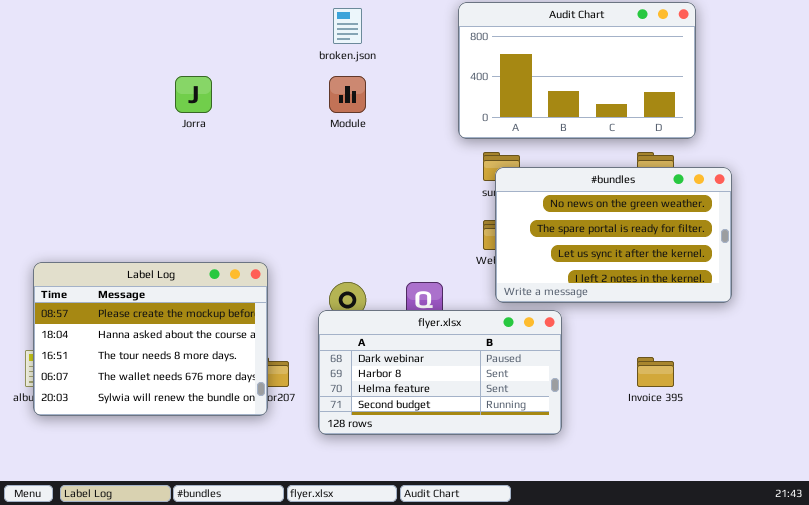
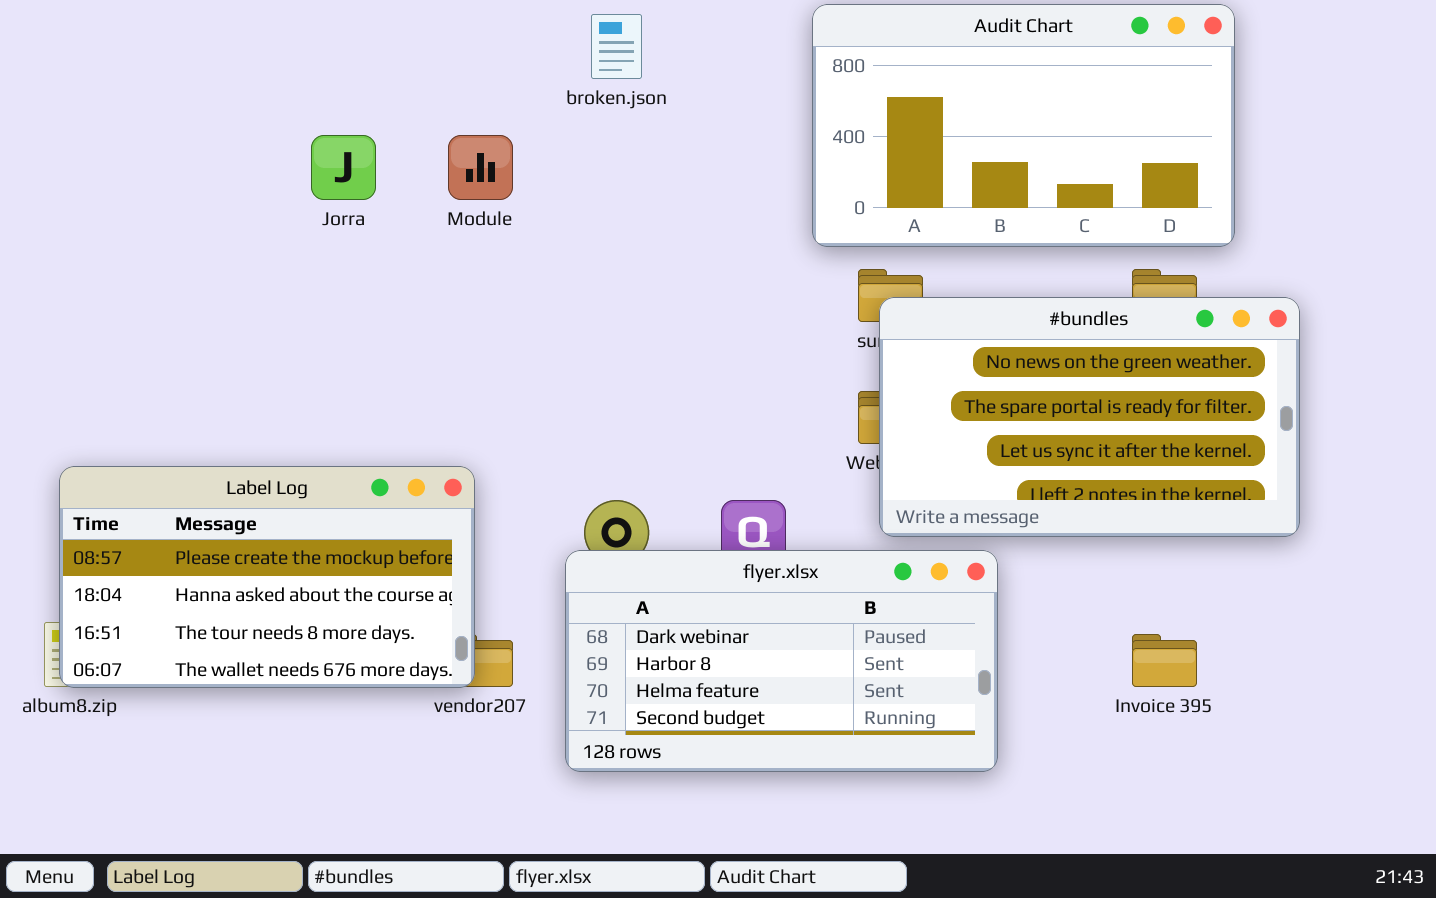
Module: [329,76,366,113] -> [448,135,513,200], moved
Label Log: [33,262,268,416] -> [59,466,475,688], resized

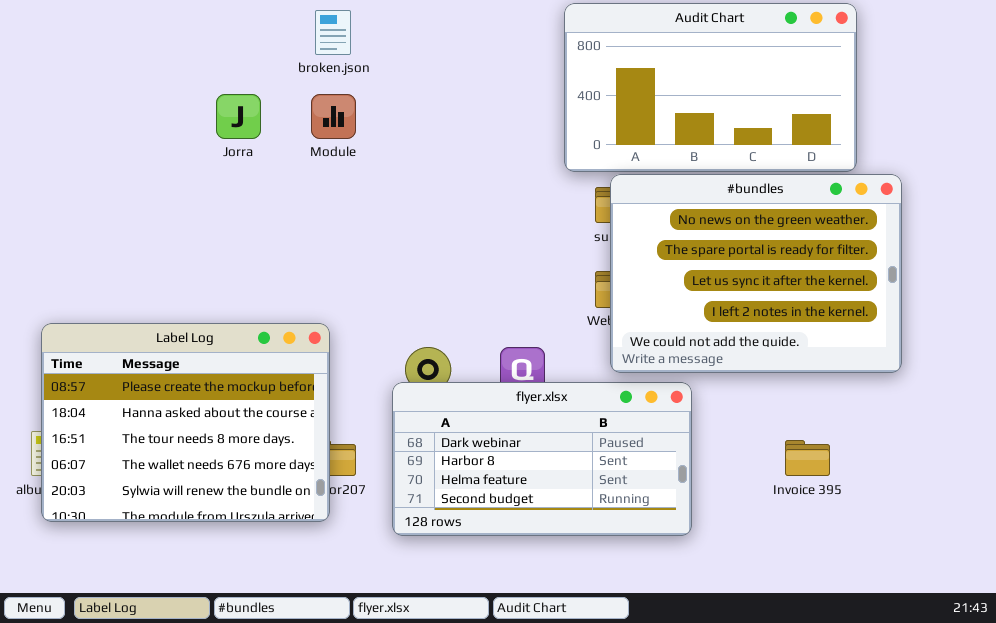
broken.json: [591,14,642,79] -> [315,10,351,55], moved
#bundles: [879,297,1300,537] -> [610,174,902,373], resized
Label Log: [59,466,475,688] -> [41,323,330,522], resized

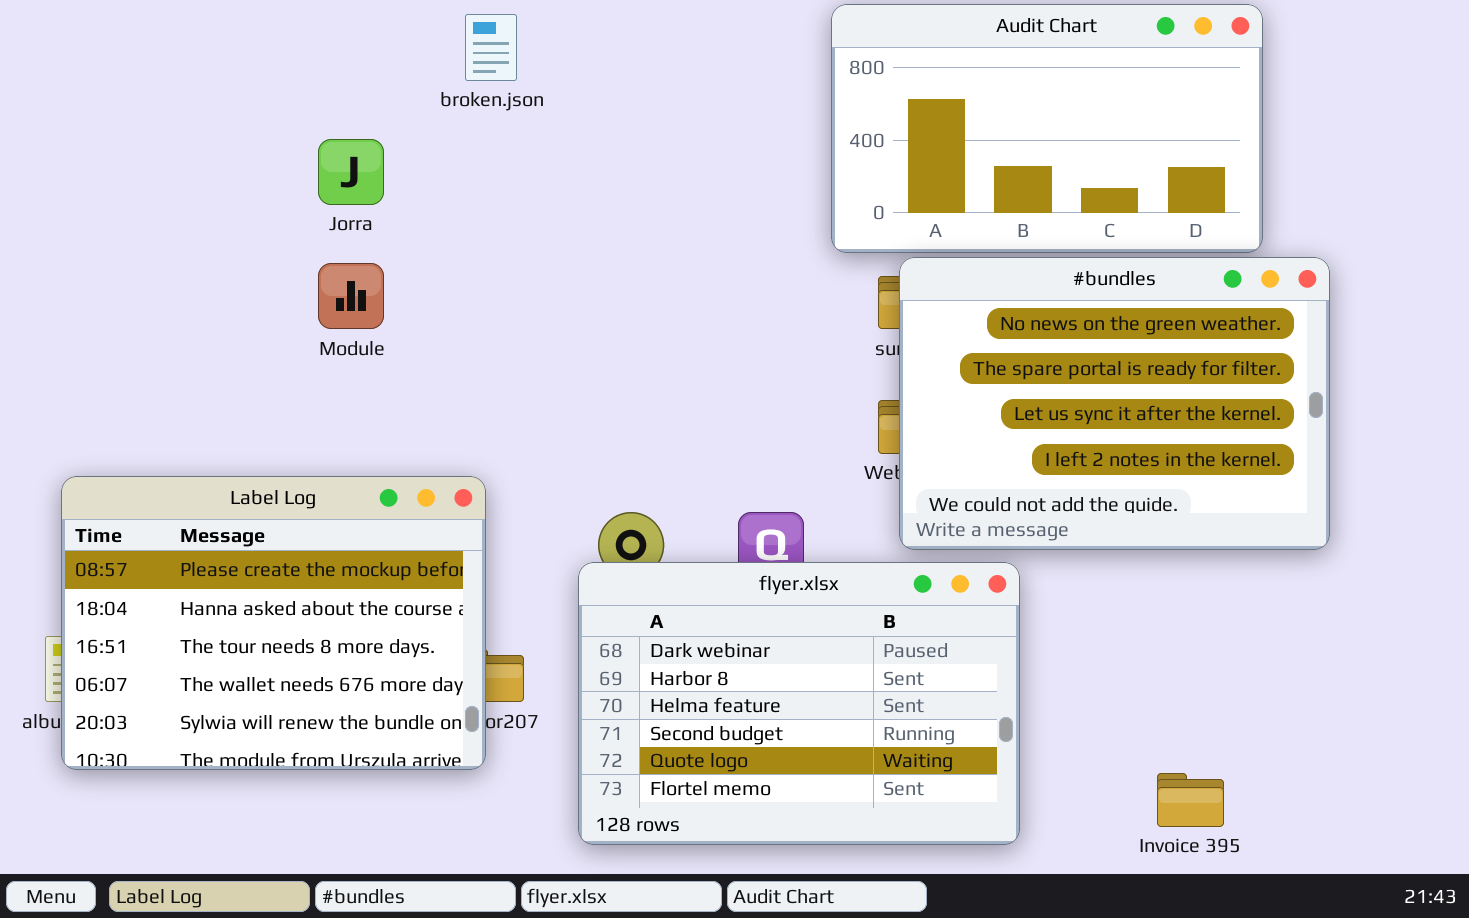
Module: [311,94,356,139] -> [318,263,384,329], moved
flyer.xlsx: [392,382,692,536] -> [578,562,1020,845], resized
Invoice 395: [785,440,830,476] -> [1157,773,1224,827], moved

